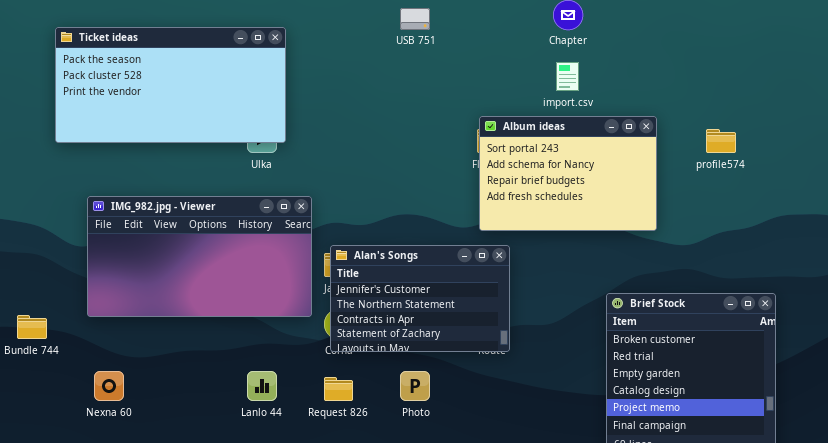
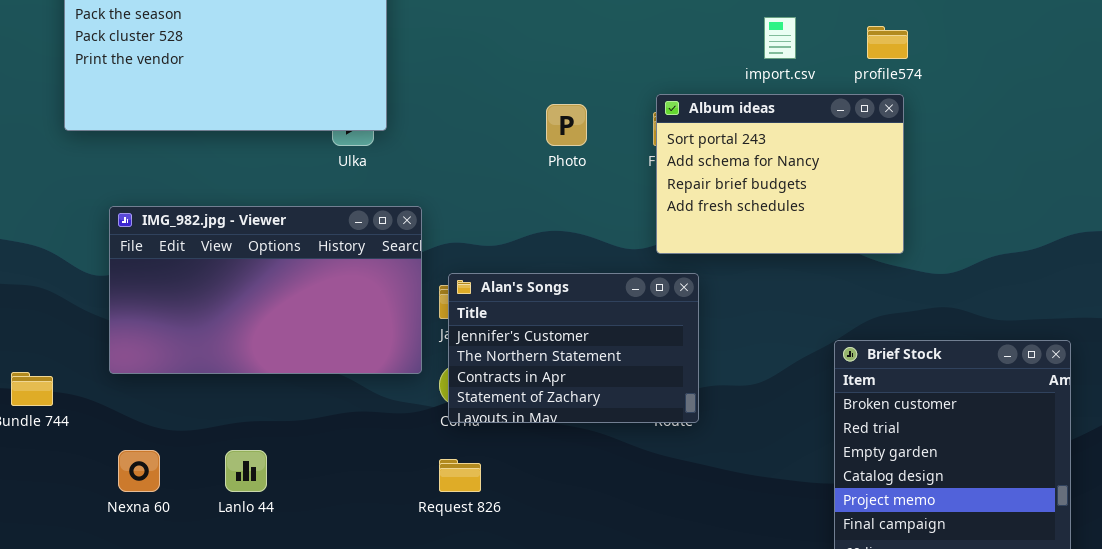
profile574: [706,129,736,153] -> [867,26,908,59], moved
Lanlo 44: [247,371,277,401] -> [225,450,267,492], moved
Photo: [400,371,430,401] -> [546,104,587,146], moved

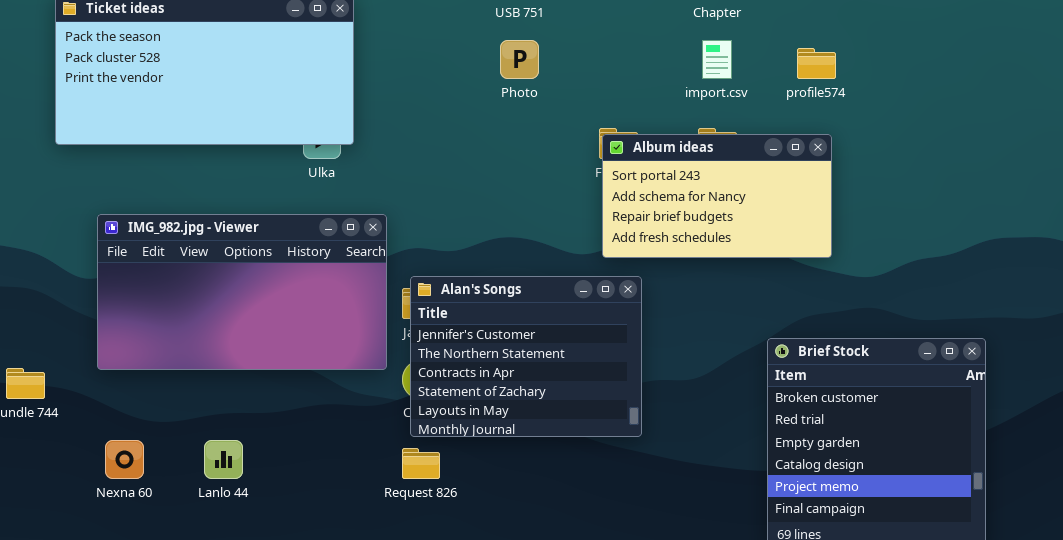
Album ideas: [656,94,904,254] -> [602,134,832,258], resized
Photo: [546,104,587,146] -> [500,40,539,79], moved
Alan's Songs: [448,273,699,423] -> [410,276,642,437], resized

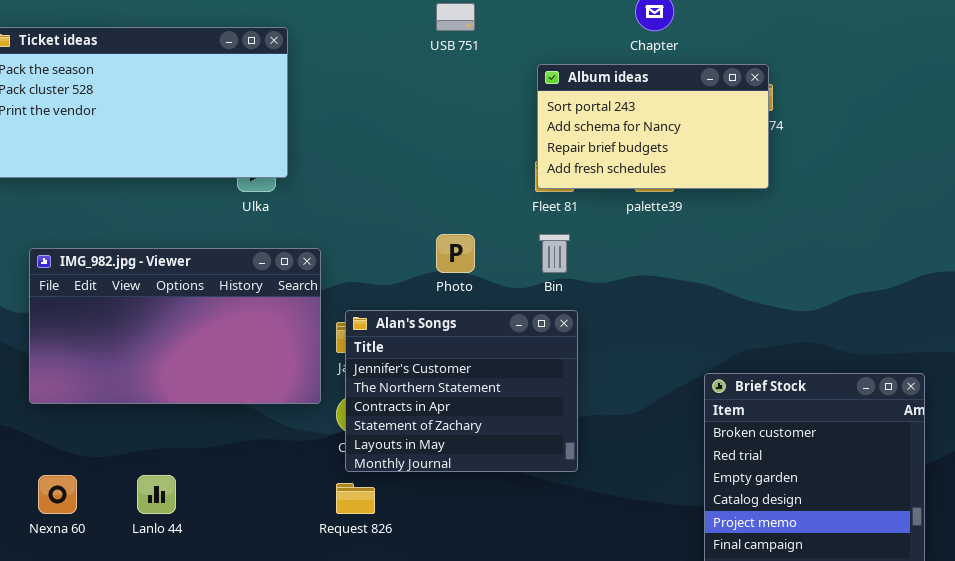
Photo: [500,40,539,79] -> [436,234,475,273], moved
Album ideas: [602,134,832,258] -> [537,64,769,189], moved

